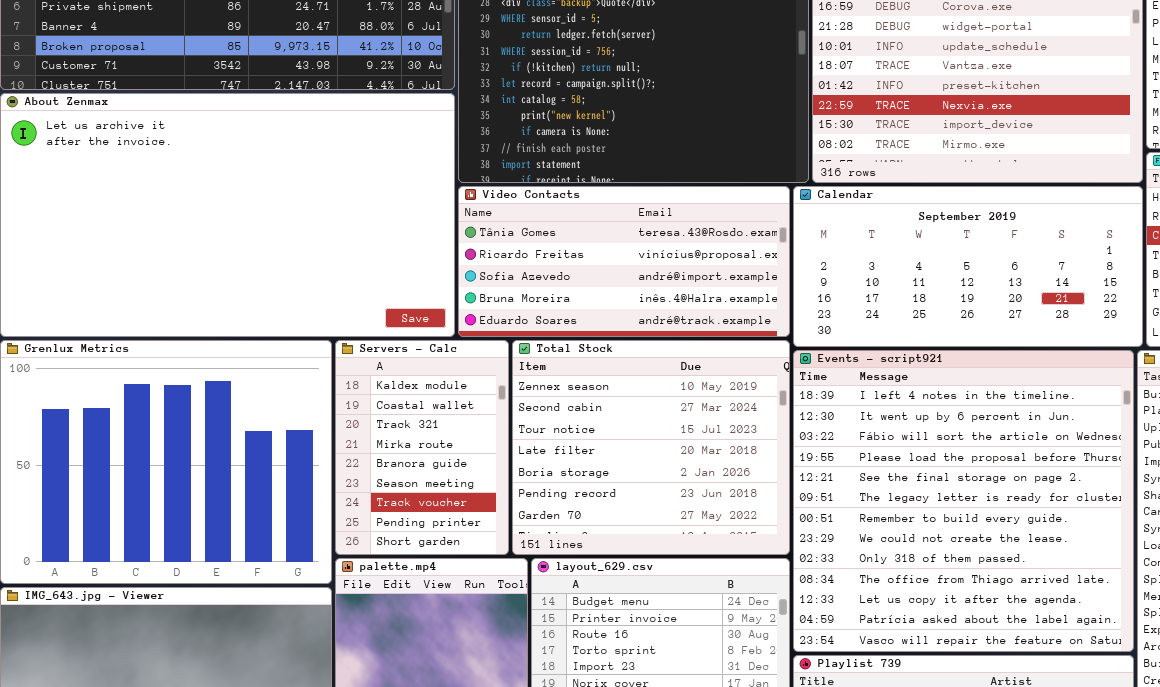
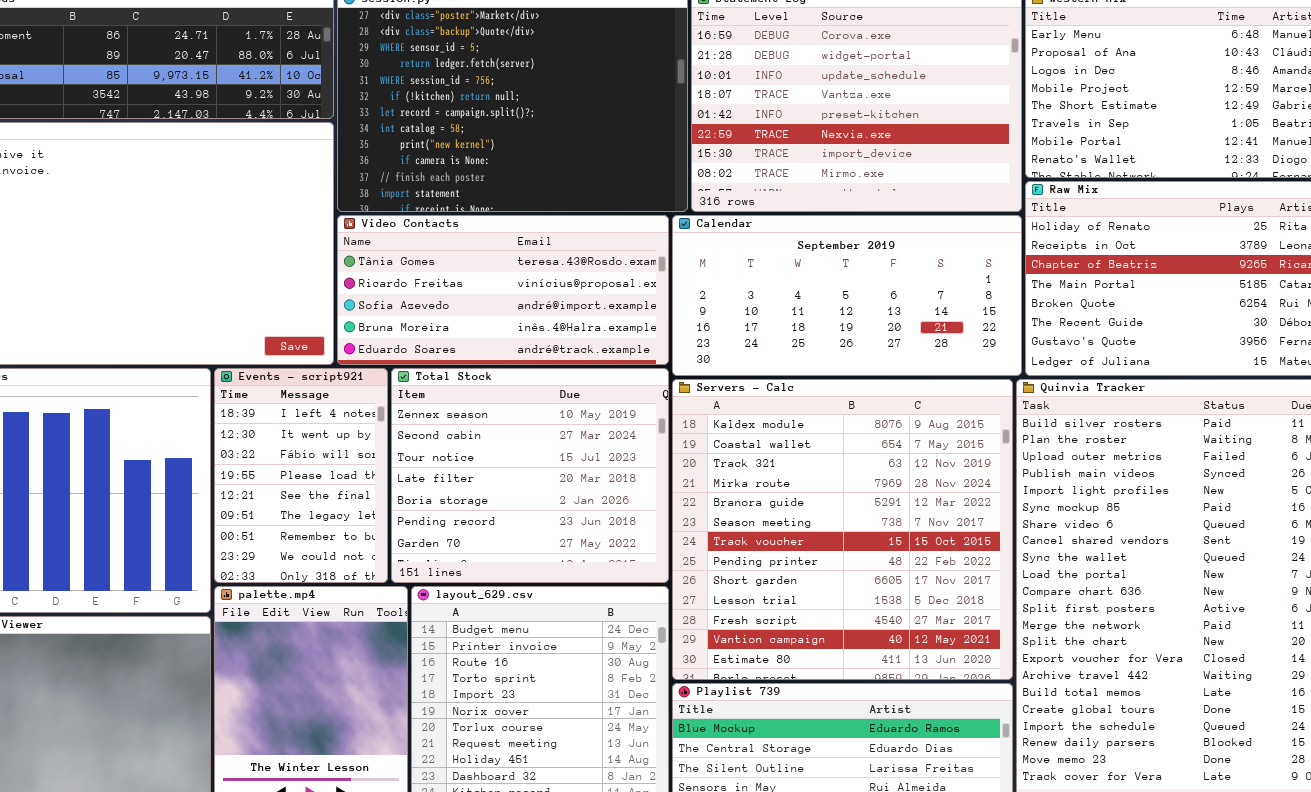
Servers - Calc: [335,340,509,555] -> [672,379,1013,680], moved, resized
Events - script921: [793,350,1134,652] -> [214,368,388,583], moved, resized

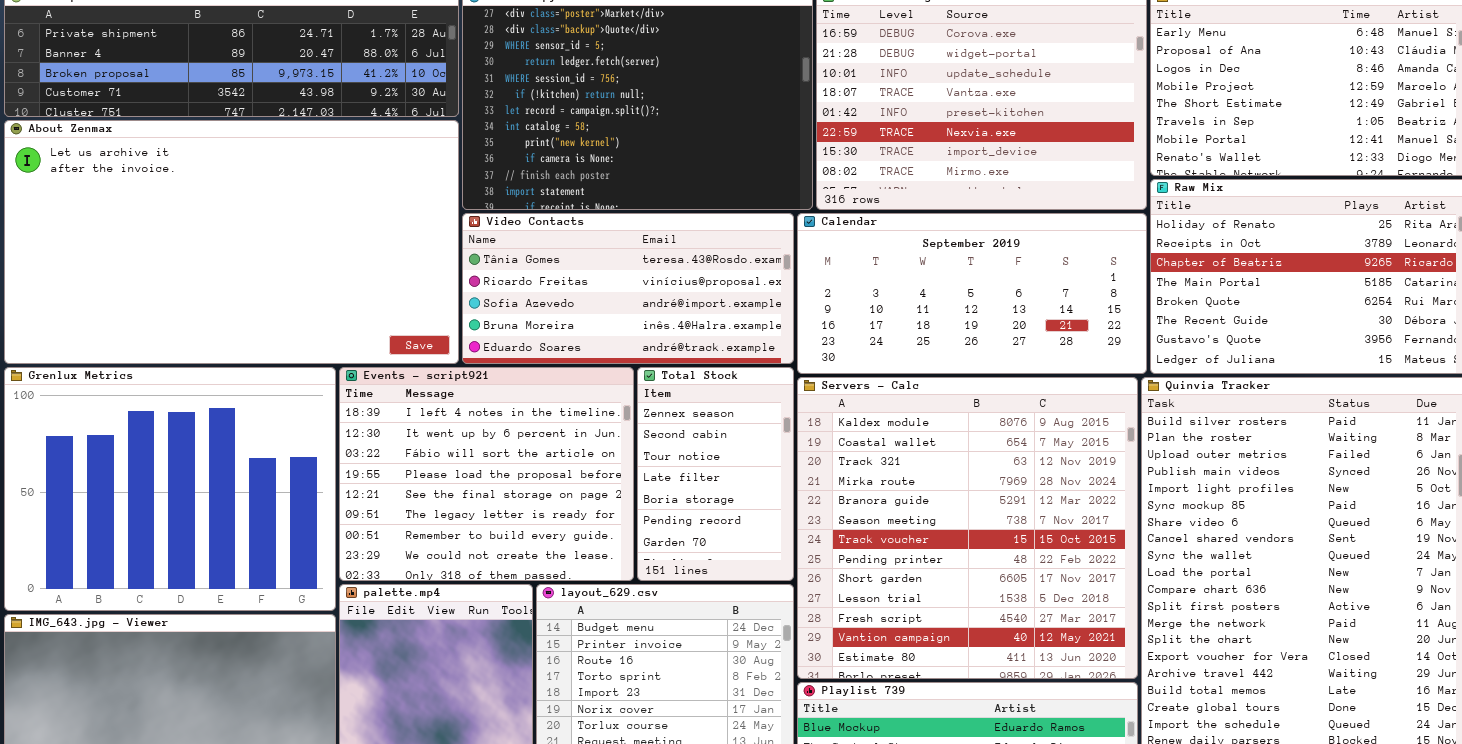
Events - script921: [214,368,388,583] -> [339,367,634,581], resized
Total Stock: [391,368,669,583] -> [637,367,794,581], resized

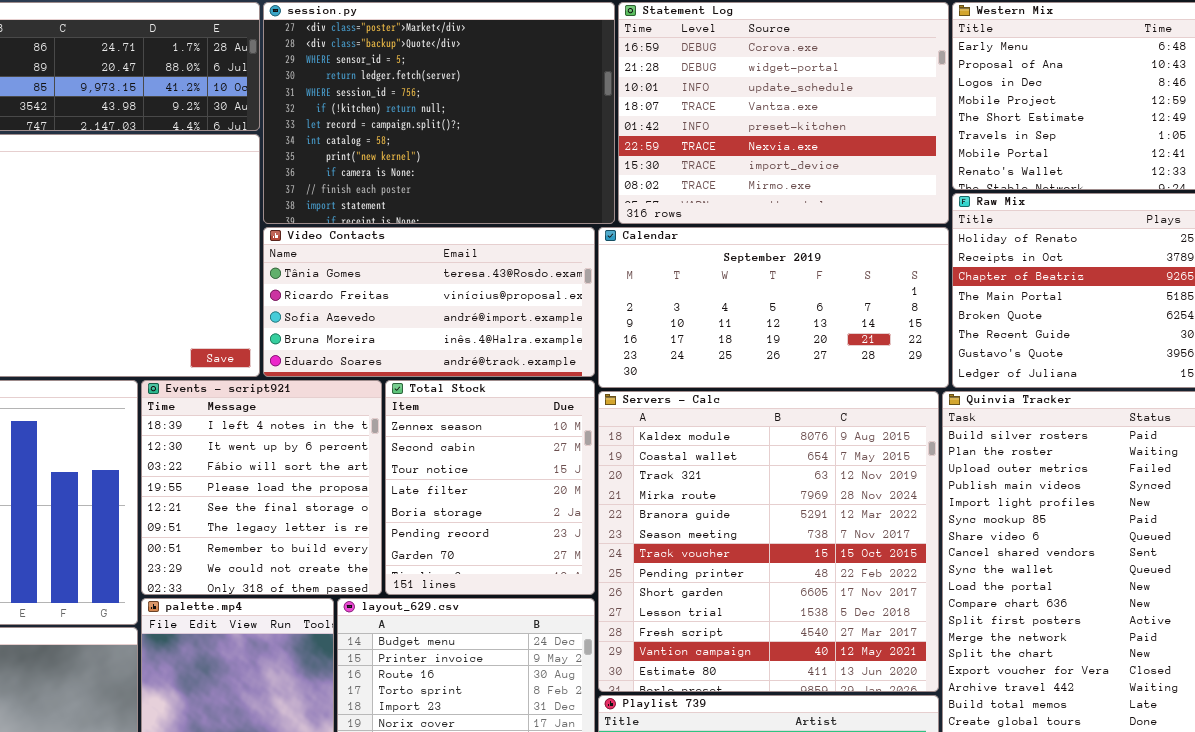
Events - script921: [339,367,634,581] -> [141,380,382,595], resized
Total Stock: [637,367,794,581] -> [385,380,595,595], resized

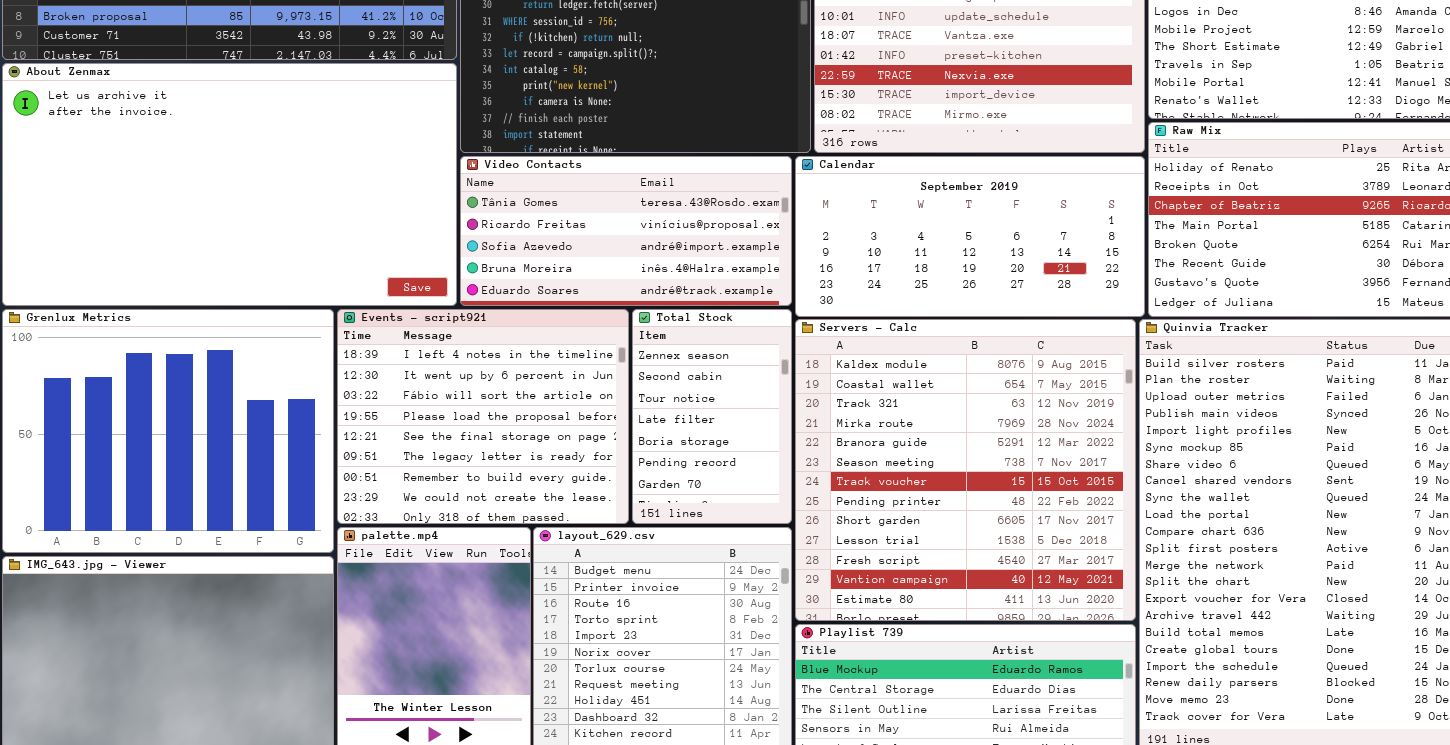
Events - script921: [141,380,382,595] -> [337,309,629,524], resized
Total Stock: [385,380,595,595] -> [632,309,792,524], resized

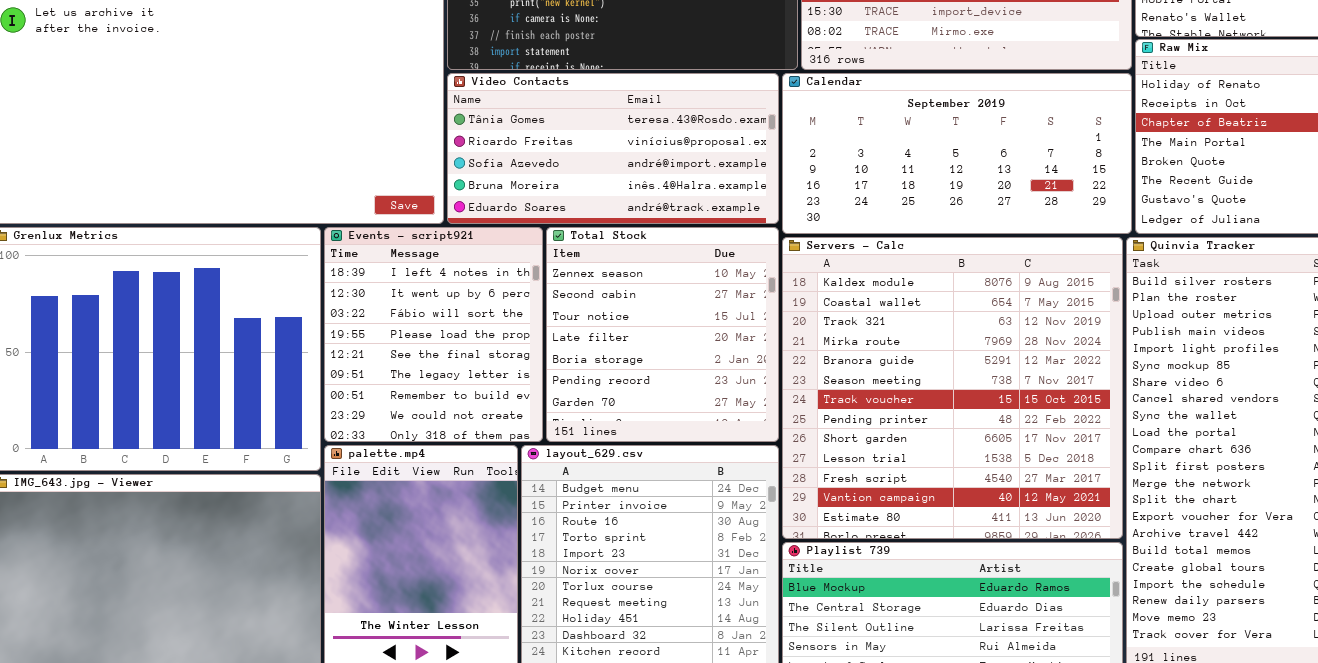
Events - script921: [337,309,629,524] -> [324,227,543,442], resized
Total Stock: [632,309,792,524] -> [546,227,779,442], resized

